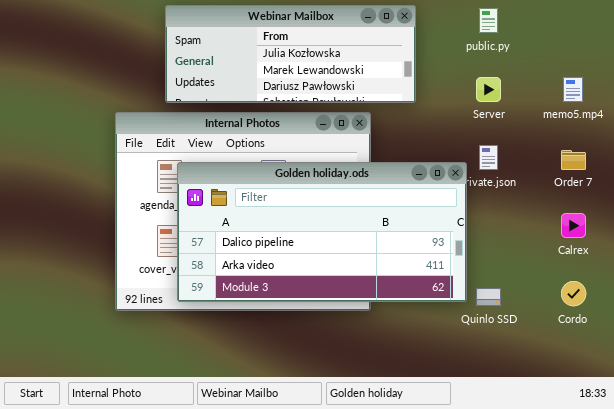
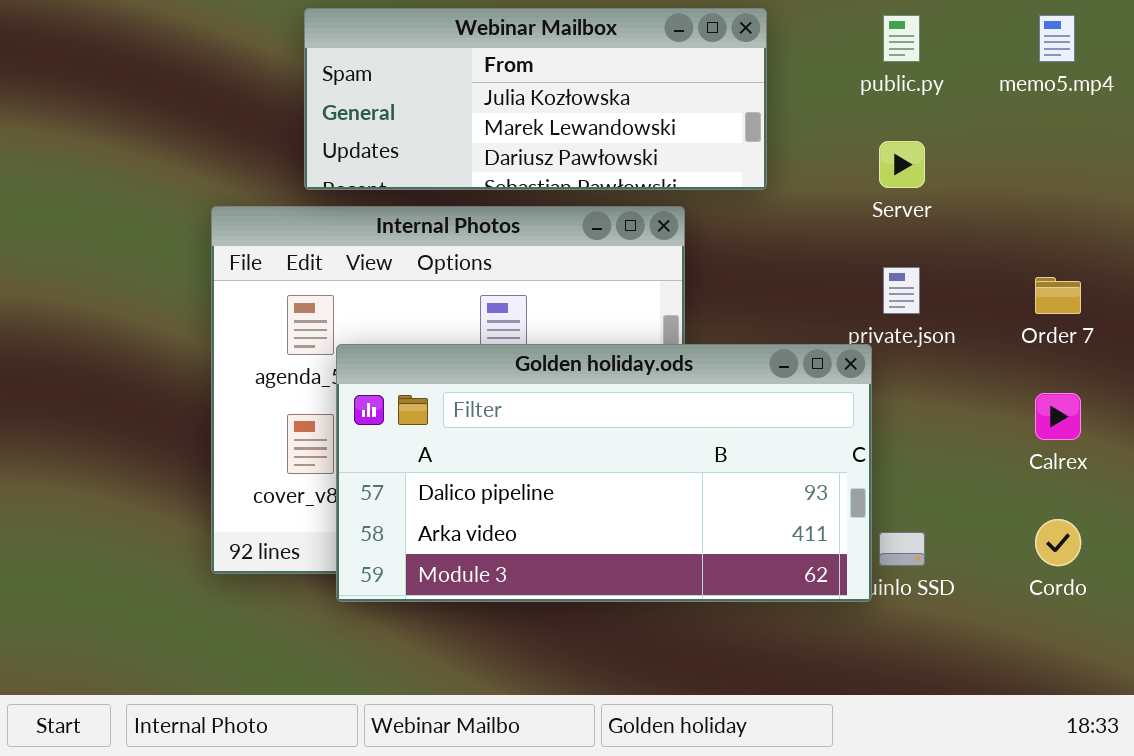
memo5.mp4: [563,77,583,102] -> [1039,15,1075,62], moved
Golden holiday.ods: [177,162,467,302] -> [336,344,872,602], moved

